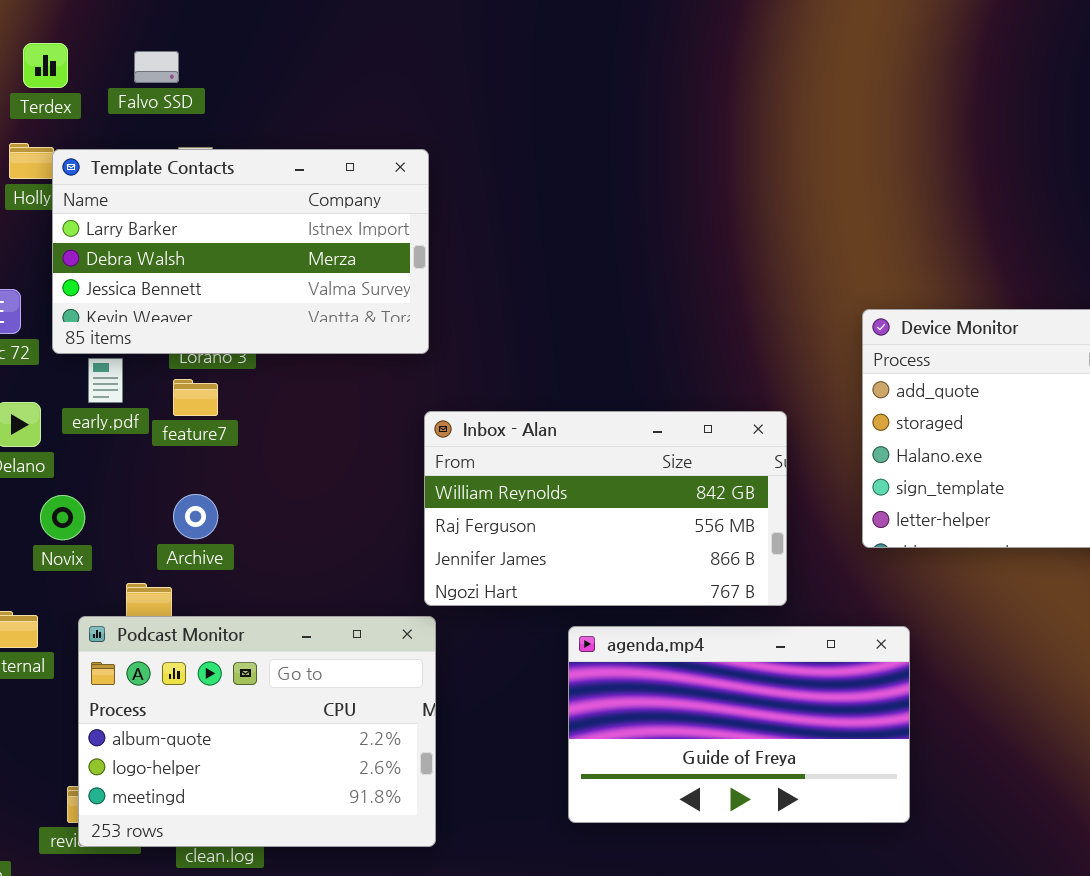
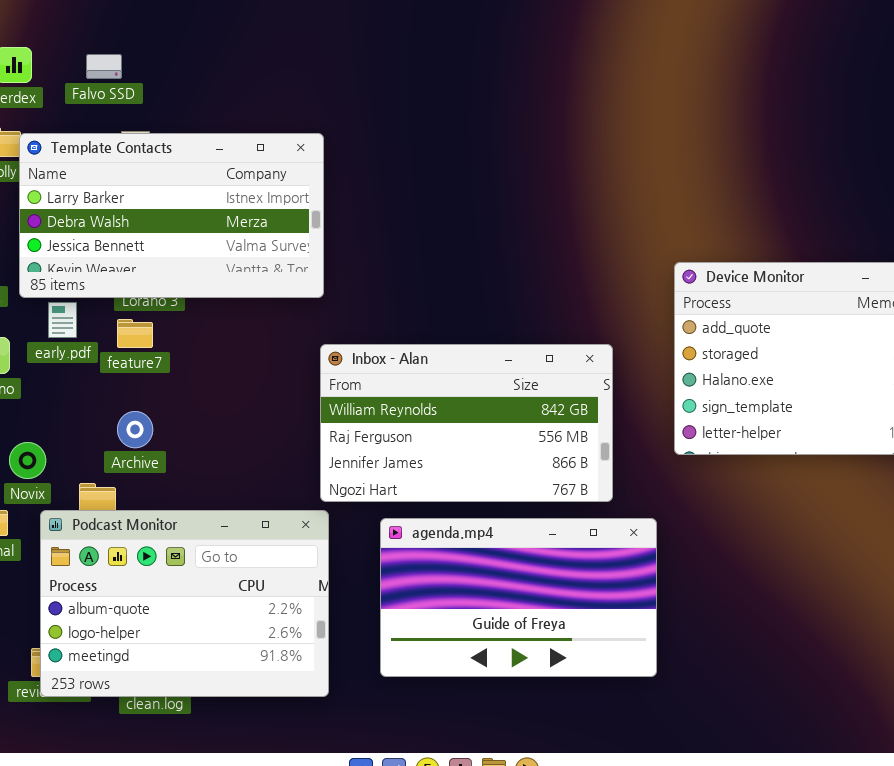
Novix: [40,495,85,540] -> [9,442,46,479], moved
agenda.mp4: [568,626,910,823] -> [380,518,657,677], moved

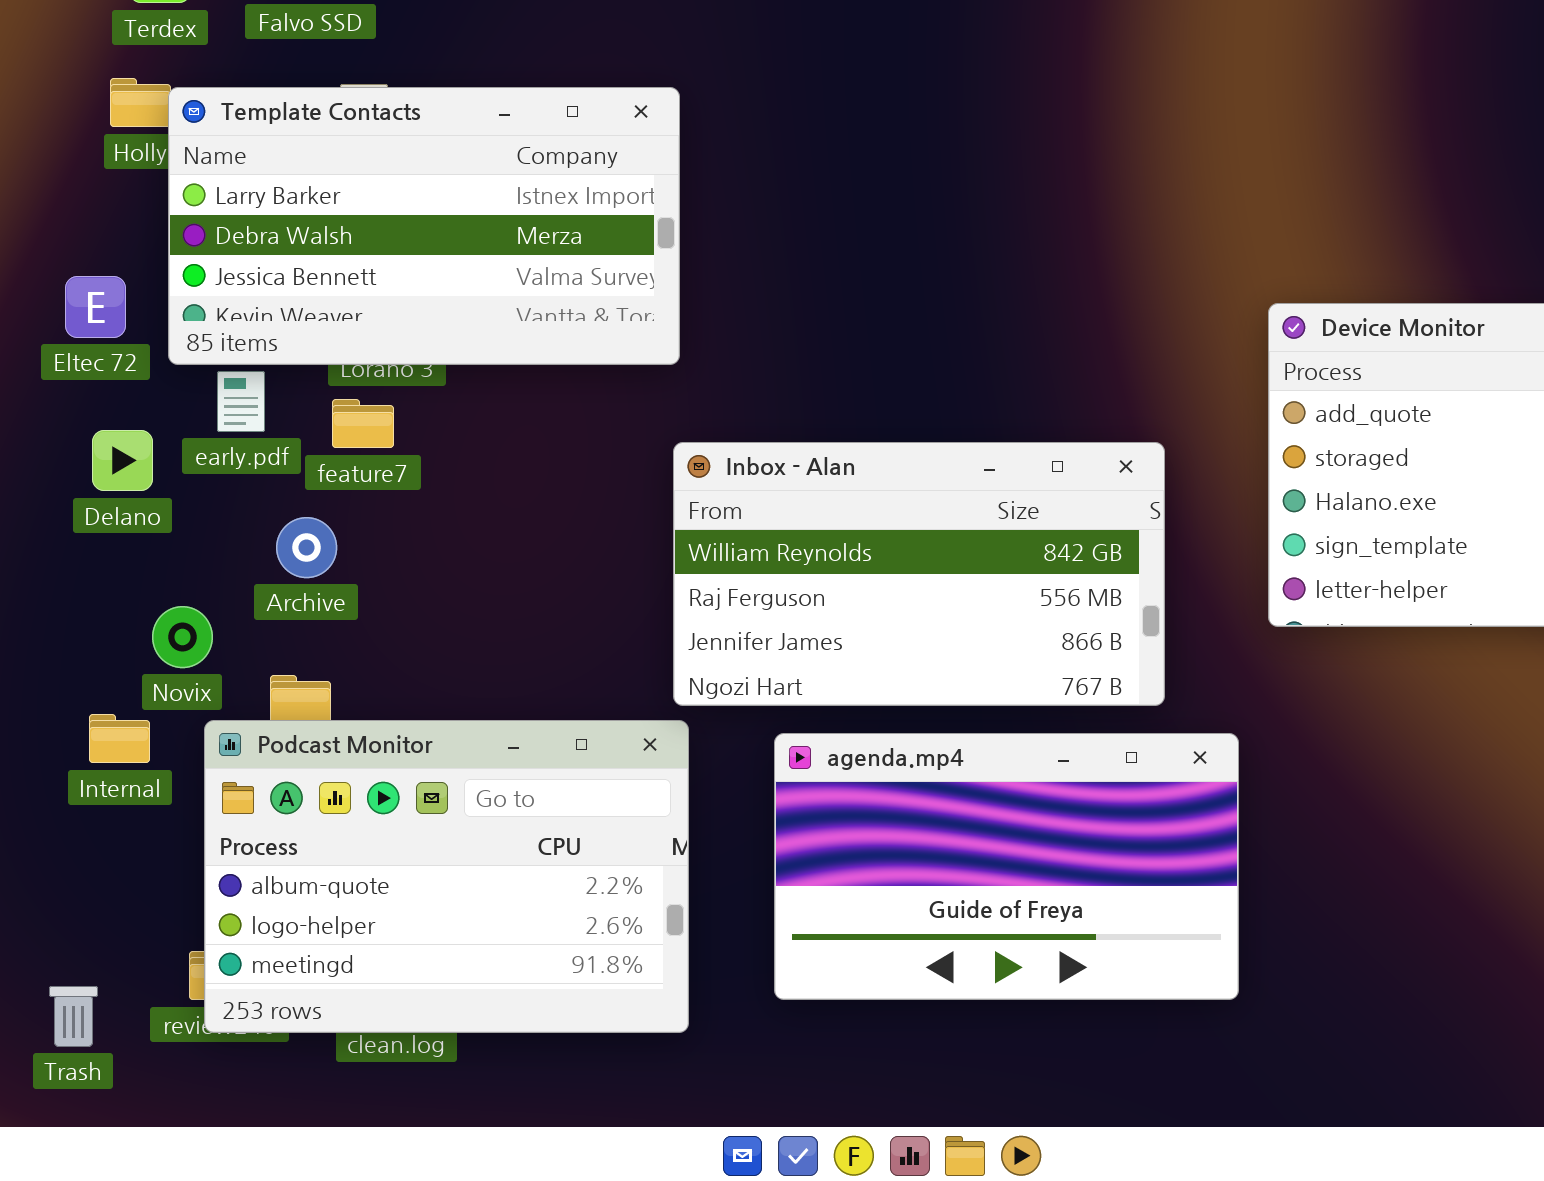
Archive: [117,411,153,448] -> [276,517,337,578], moved

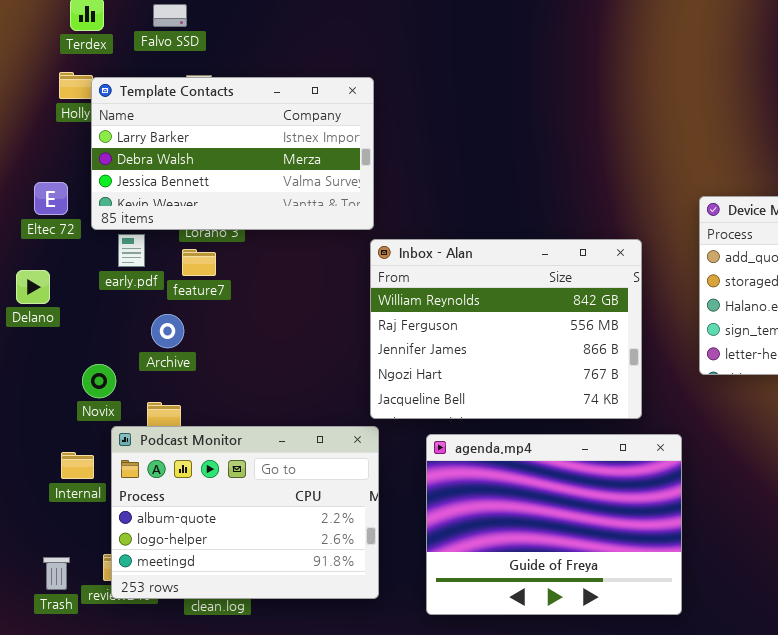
Delano: [92,430,153,491] -> [16,270,50,304], moved
Inbox - Alan: [673,442,1165,706] -> [370,239,642,419], resized
Internal: [89,714,150,763] -> [61,452,94,479], moved
agenda.mp4: [774,733,1239,1000] -> [426,434,682,615], resized
Trash: [49,986,98,1047] -> [43,557,70,590], moved

